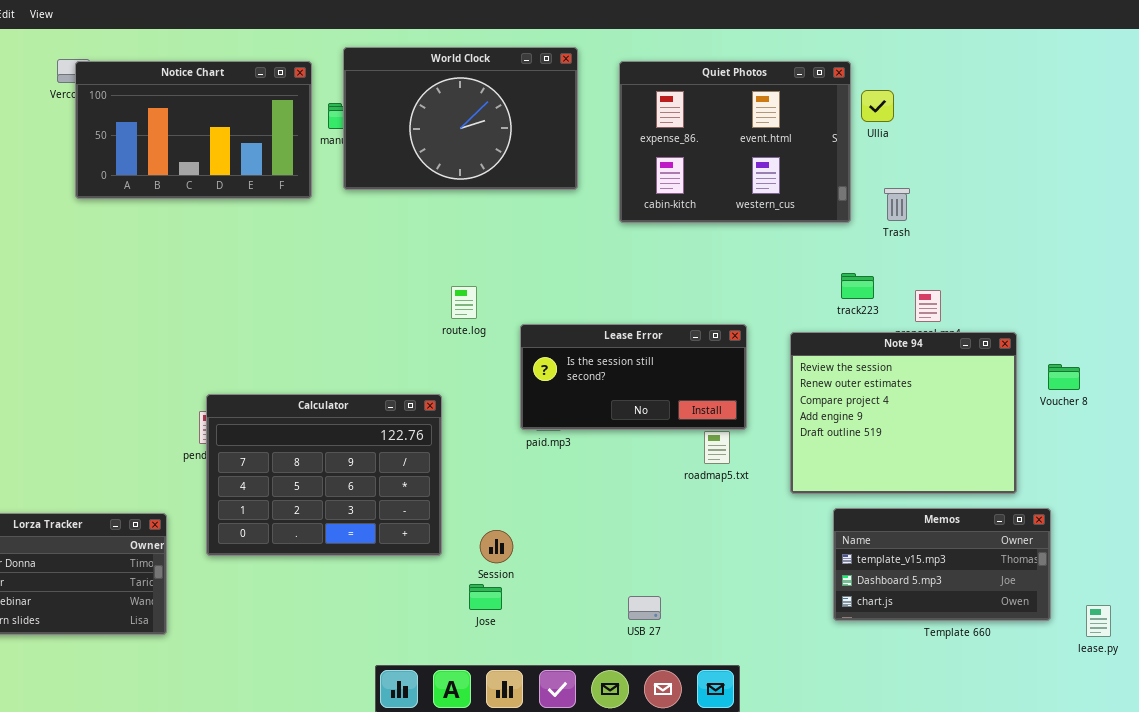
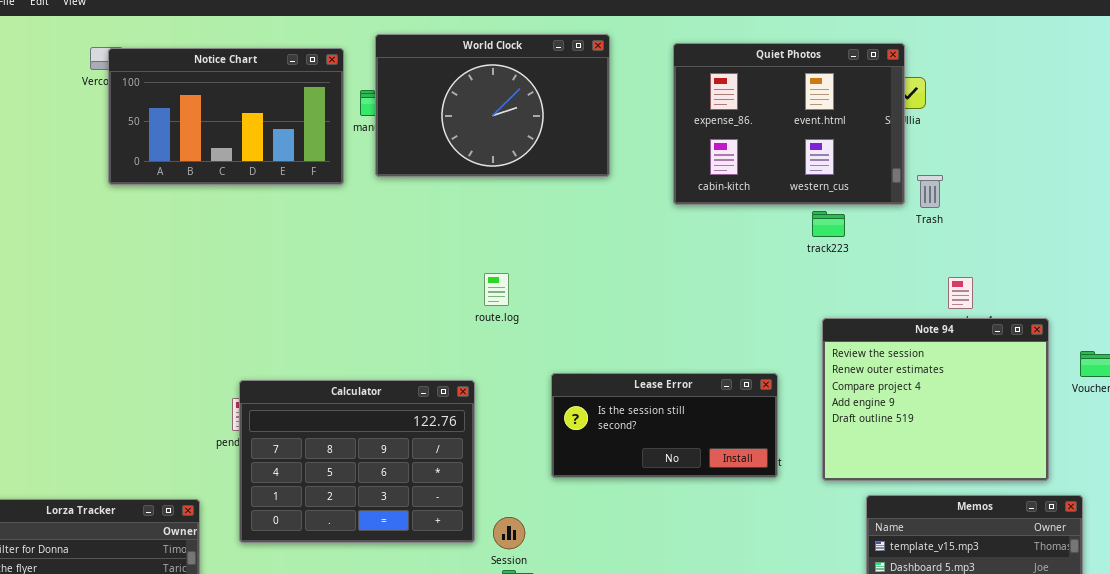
Quiet Photos: [619,61,851,223] -> [673,43,905,205], moved
track223: [841,273,874,299] -> [812,211,845,237], moved
Lease Error: [520,324,747,430] -> [551,373,778,478], moved
Session: [480,530,513,563] -> [493,517,525,549], moved

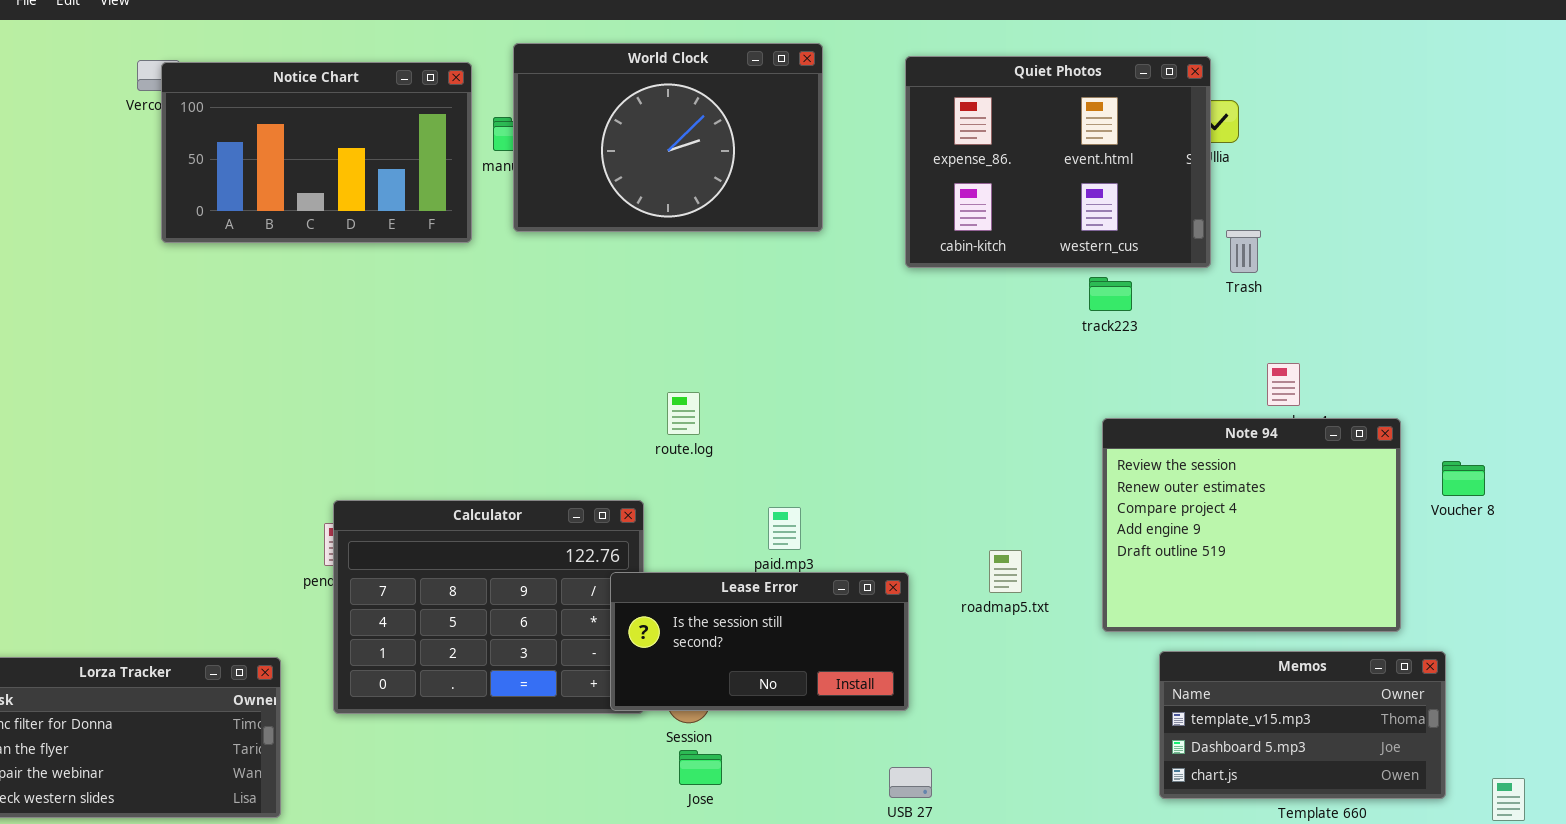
route.log: [484,273,509,306] -> [667,392,700,435], moved
Lease Error: [551,373,778,478] -> [610,572,909,711], moved

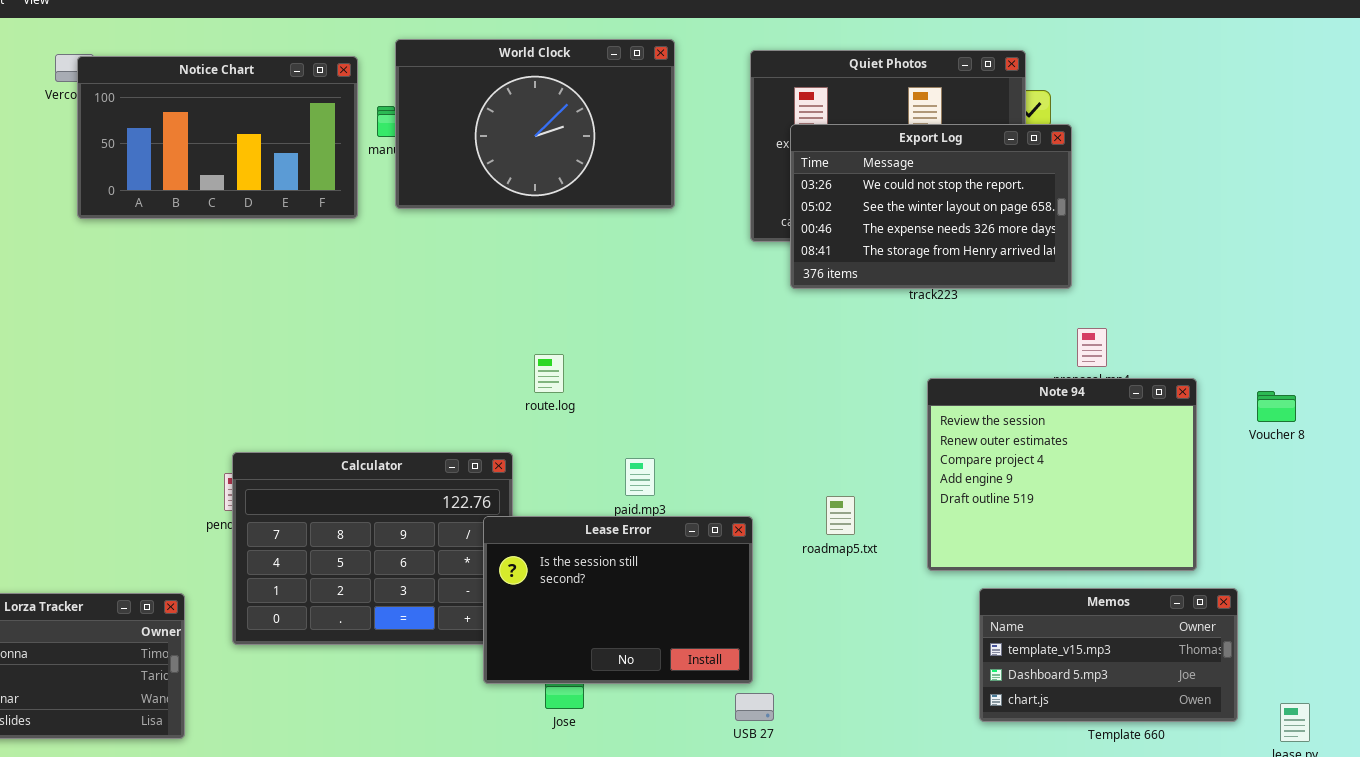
Export Log: none -> [790,124,1072,289], opened
Voucher 8: [1442,461,1485,496] -> [1257,391,1296,422], moved
Lease Error: [610,572,909,711] -> [483,516,753,684], resized

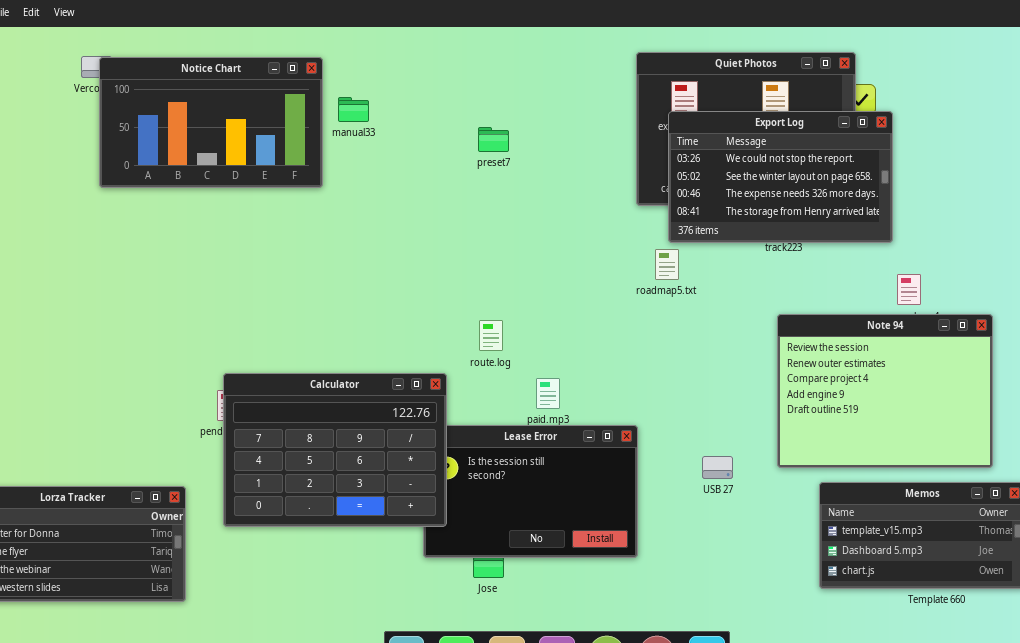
World Clock: [395,39,675,209] -> none, closed
route.log: [534,354,564,393] -> [479,320,503,351], moved
Calculator: [232,452,513,645] -> [223,373,447,527], raised
roadmap5.txt: [826,496,855,535] -> [655,249,679,280], moved
USB 27: [735,693,774,721] -> [702,456,733,479], moved

